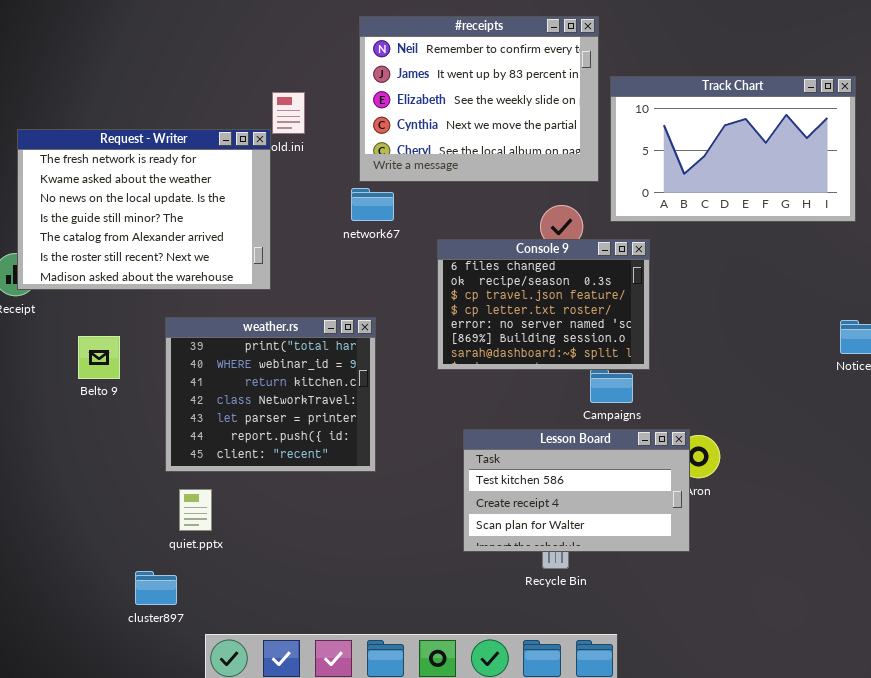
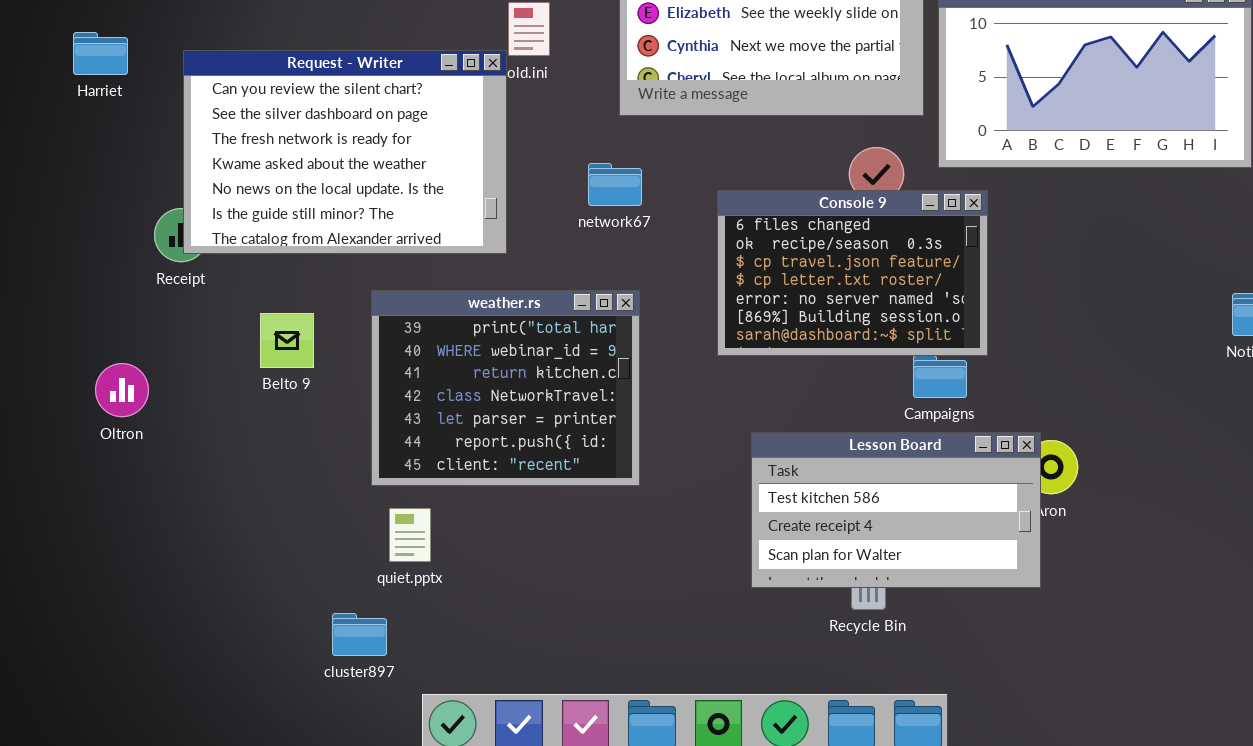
Request - Writer: [17,129,271,290] -> [183,50,507,254], scrolled up 2 rows
network67: [351,188,394,221] -> [588,163,642,206], moved

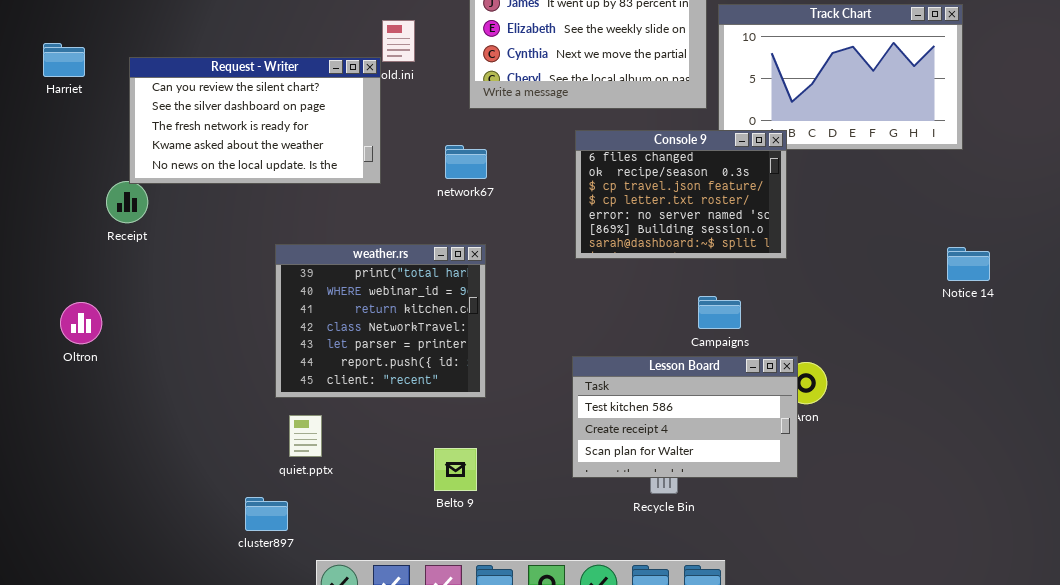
Request - Writer: [183,50,507,254] -> [129,57,381,184], resized
Console 9: [717,190,988,356] -> [575,130,787,259], moved
Belto 9: [260,313,314,368] -> [434,448,477,491], moved

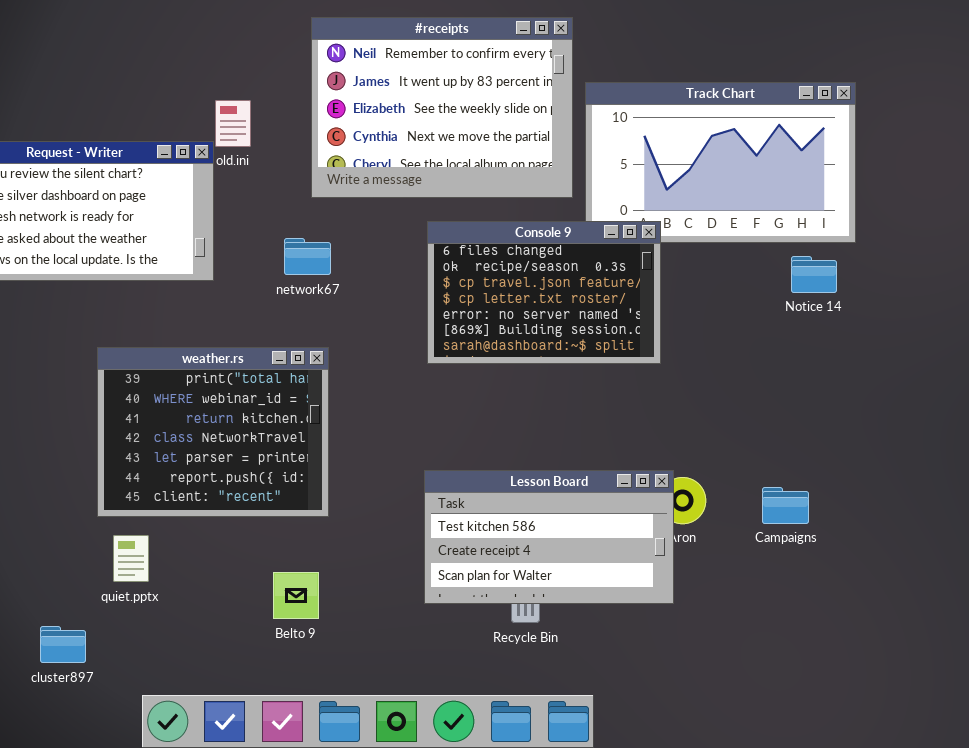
Notice 14: [947,247,990,281] -> [791,256,837,293], moved
Campaigns: [698,296,741,329] -> [762,487,809,524], moved
cluster897: [245,497,288,531] -> [40,626,86,663], moved

